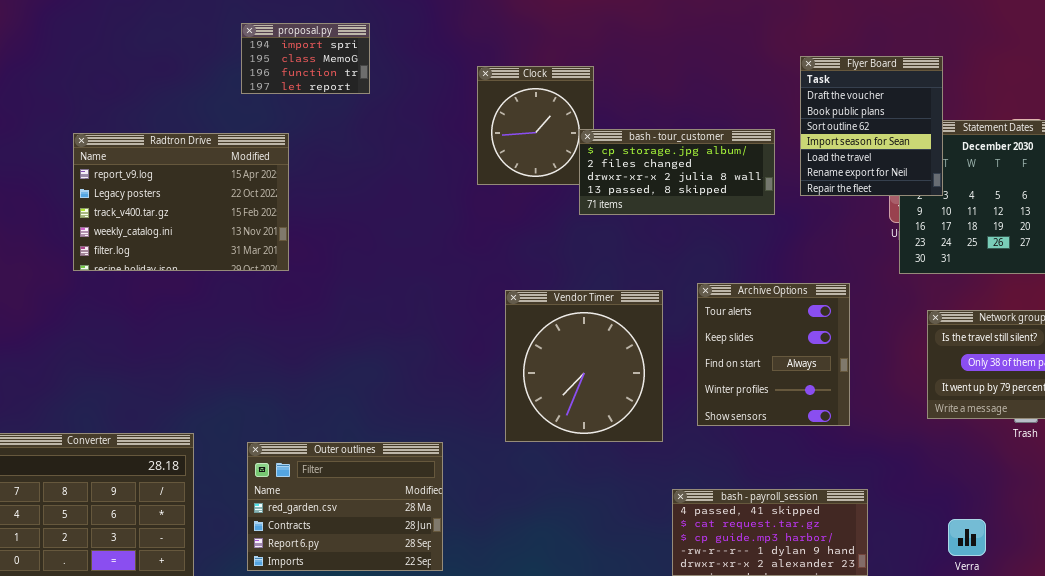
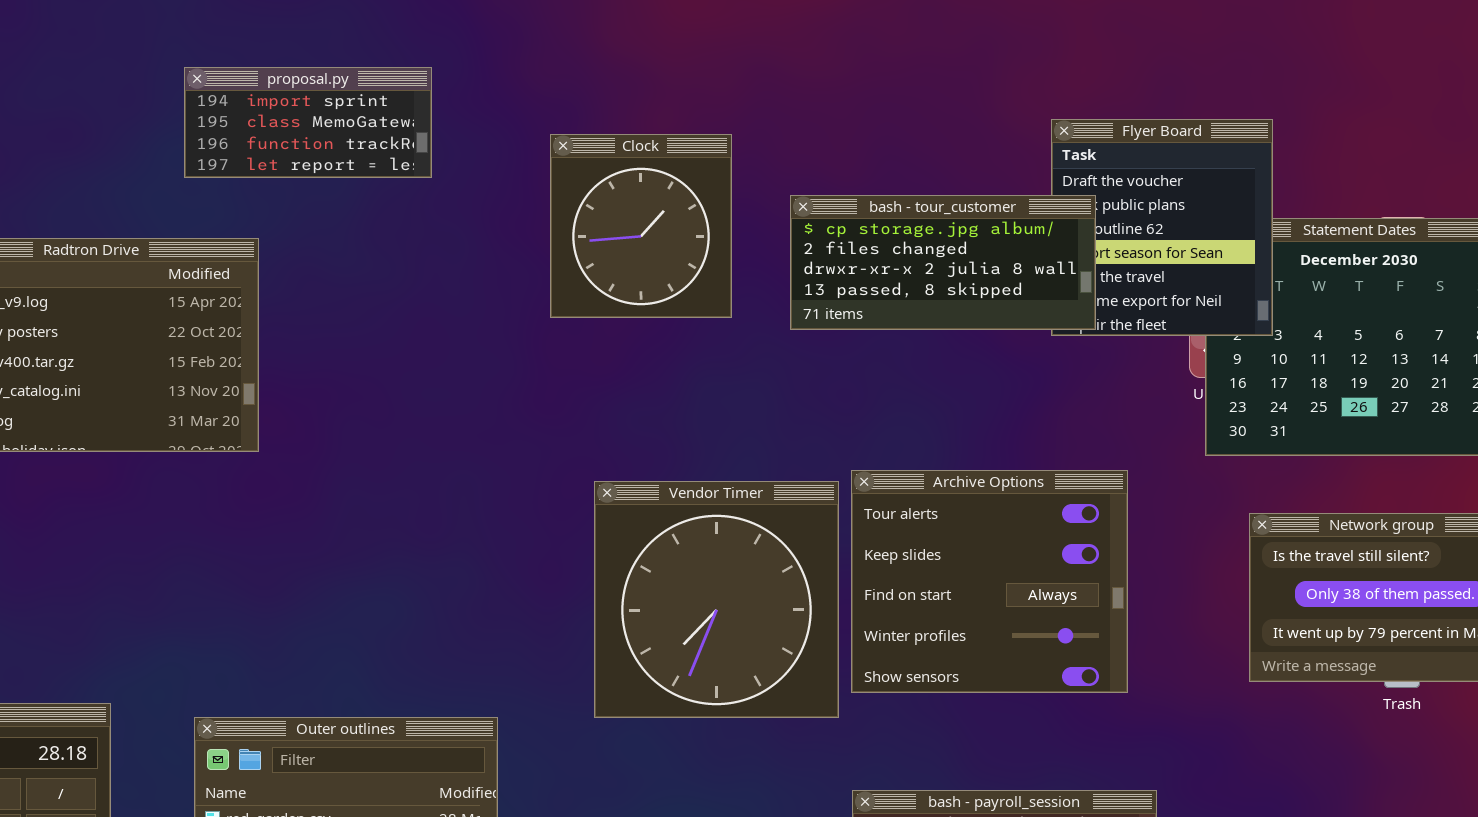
proposal.py: [241,23,370,94] -> [184,67,432,178], resized
bash - tour_customer: [579,129,775,215] -> [790,195,1096,330], moved
Archive Options: [697,283,850,426] -> [851,470,1128,693], resized

